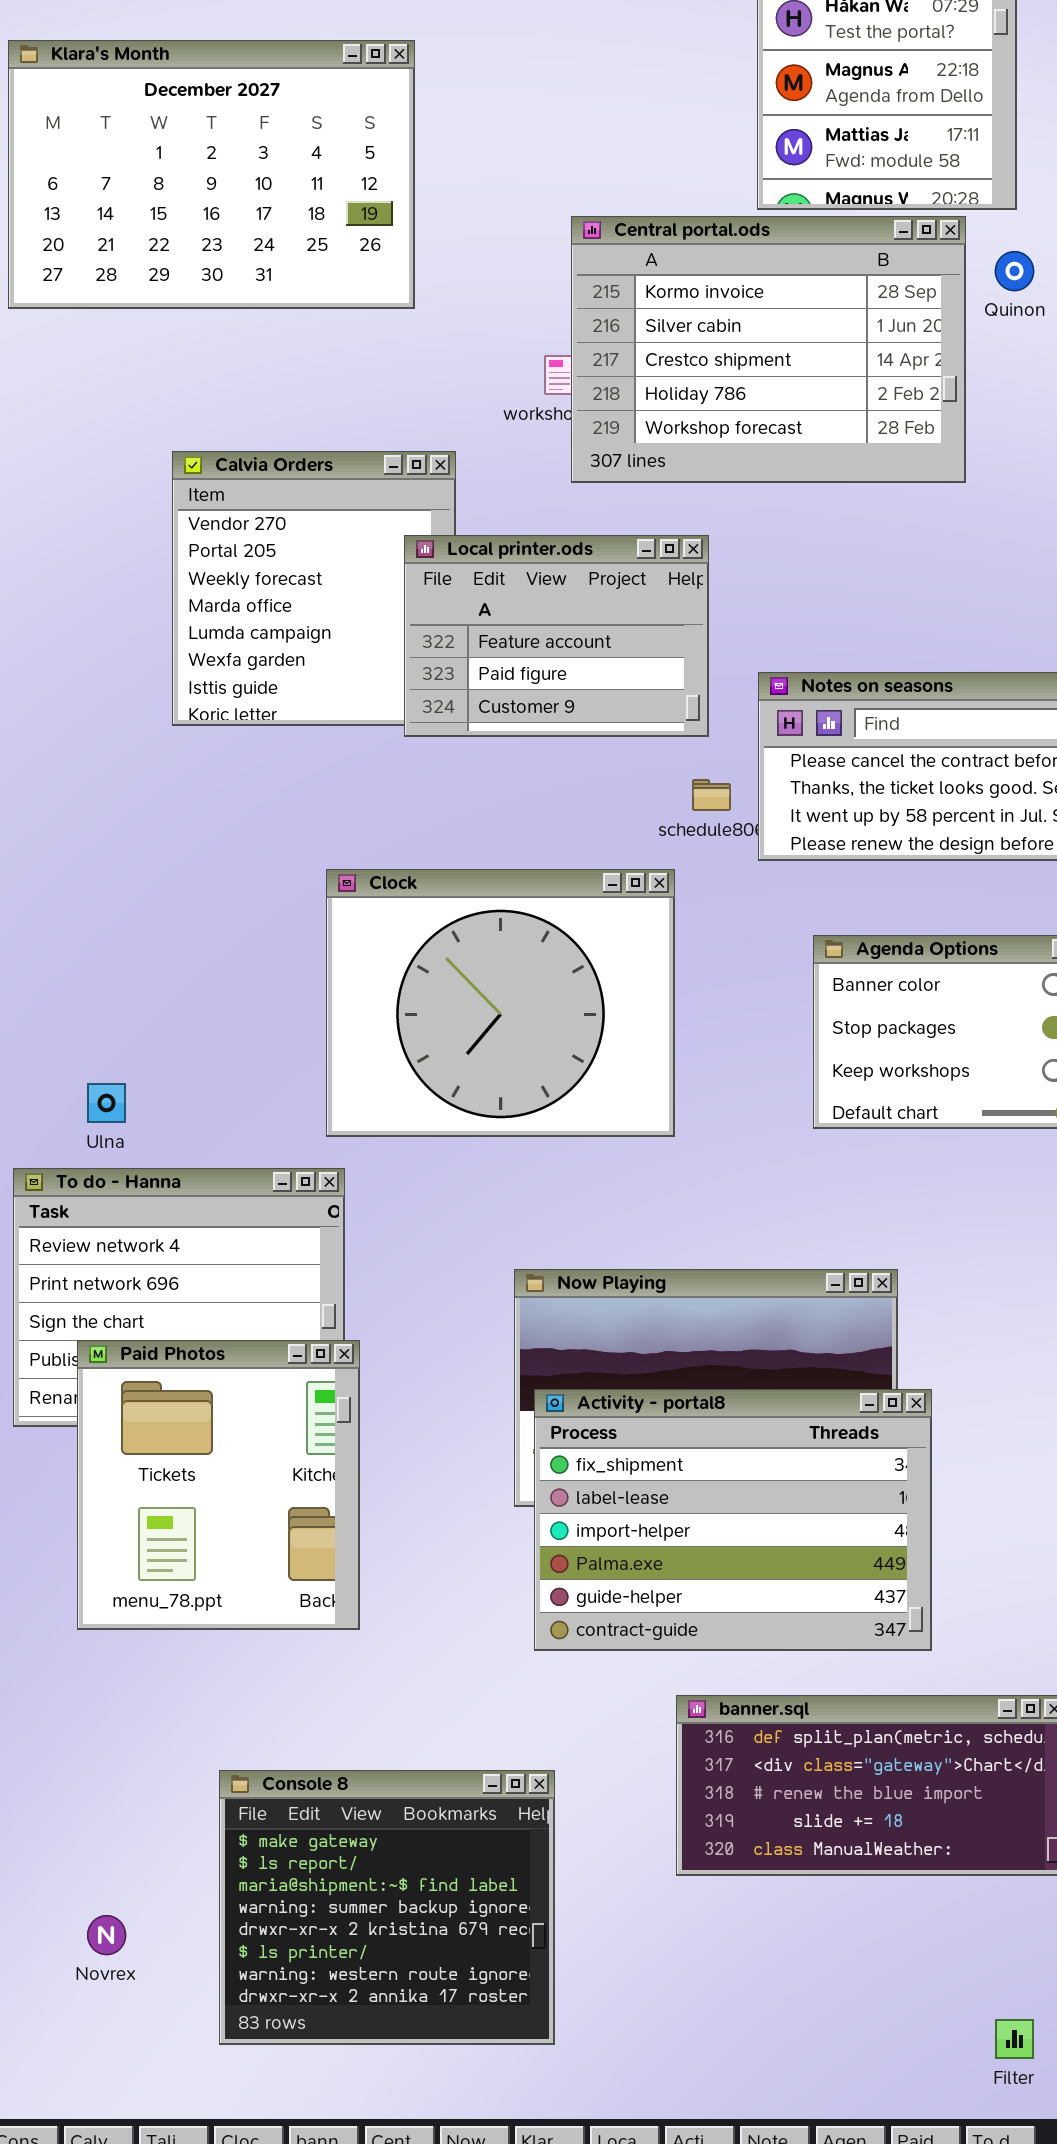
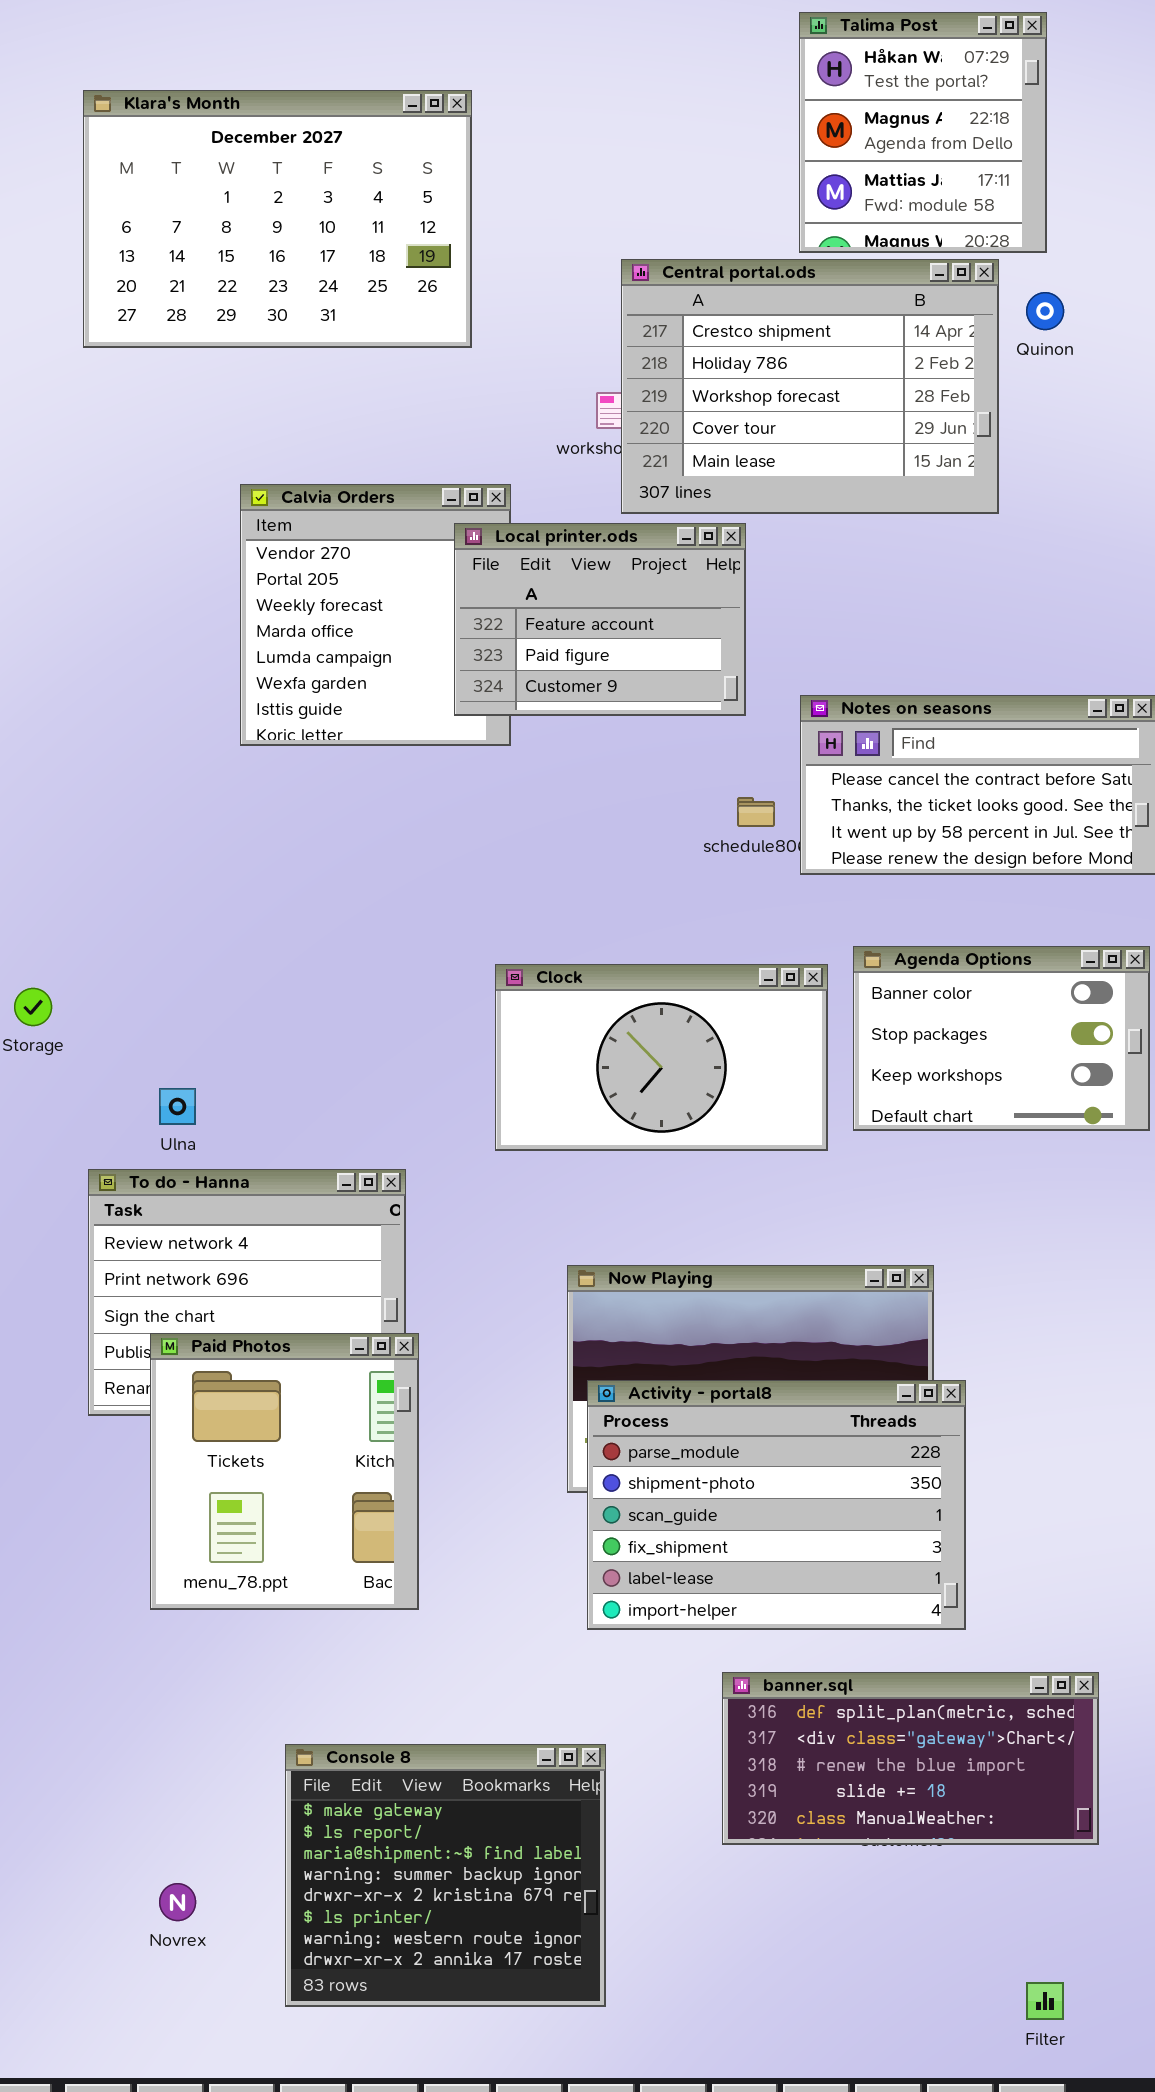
Central portal.ods: [571,216,966,483] -> [621,259,999,514], scrolled down 2 rows
Local printer.ods: [404,535,709,737] -> [454,523,746,716], moved
Clock: [326,869,675,1137] -> [495,964,828,1151], moved, resized
Activity - portal8: [534,1389,932,1651] -> [587,1380,966,1630], scrolled up 3 rows

